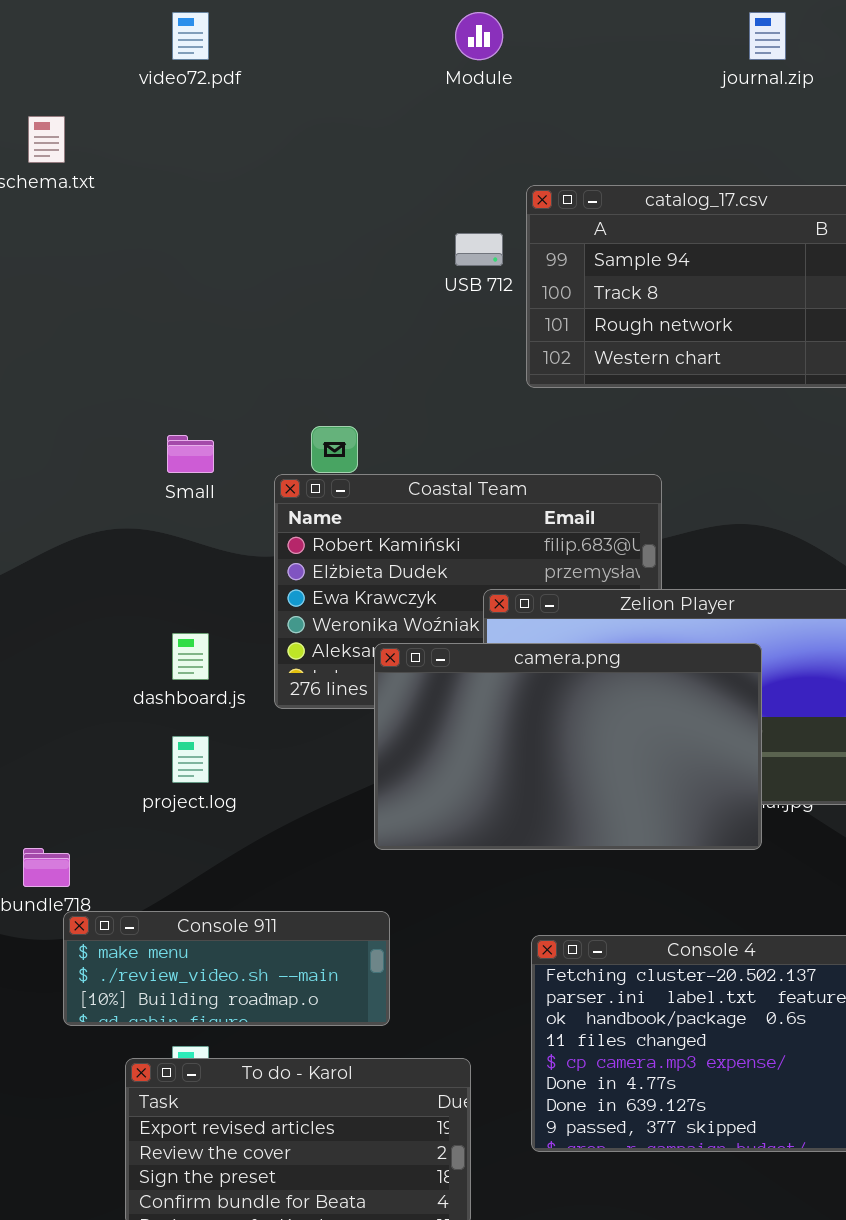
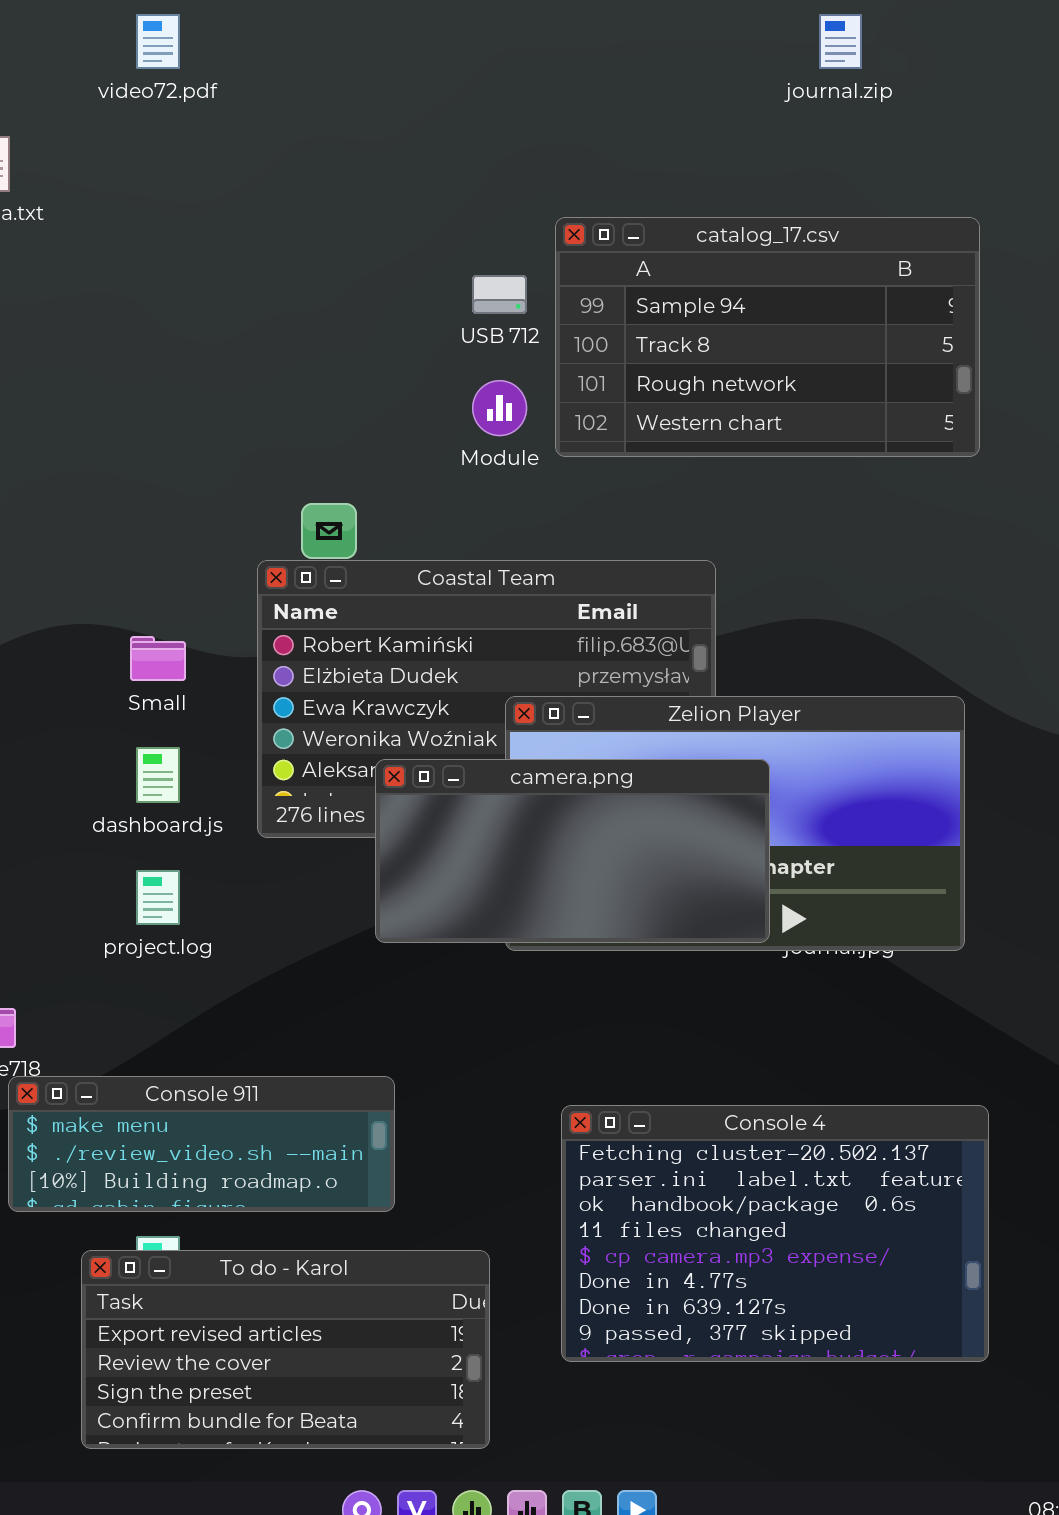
Module: [455,12,503,60] -> [472,380,527,436], moved
Small: [167,435,214,473] -> [130,636,186,681], moved
camera.png: [374,643,762,850] -> [375,759,770,943], resized

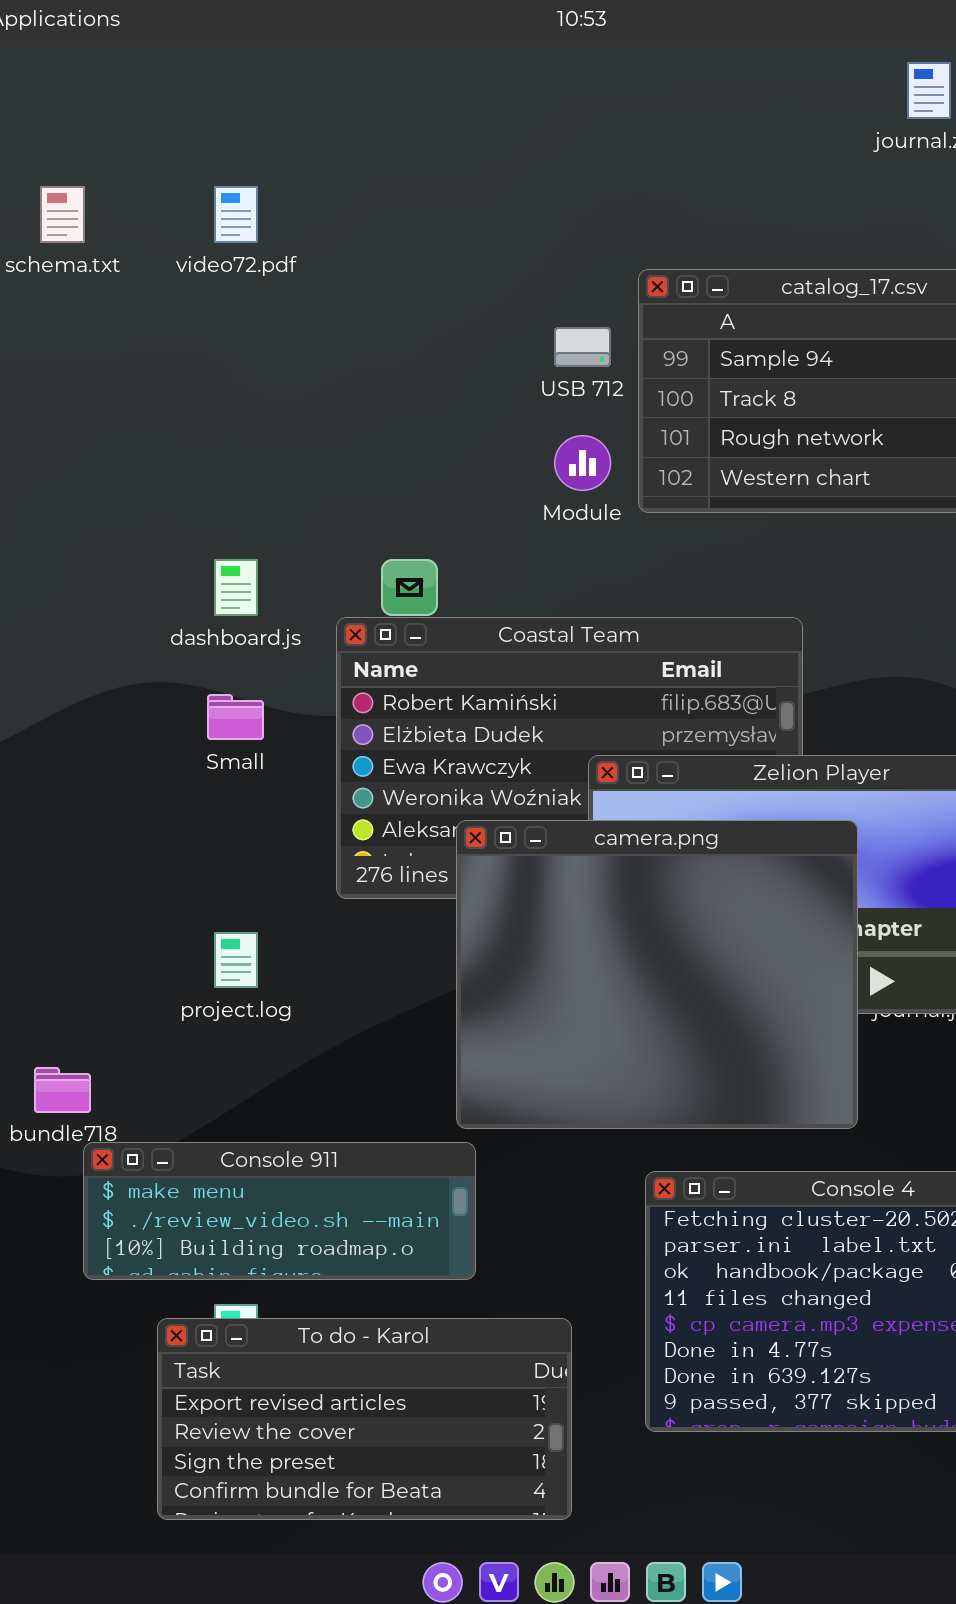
video72.pdf: [136,14,180,69] -> [214,186,258,243], moved
dashboard.js: [136,747,180,803] -> [214,559,258,616], moved
camera.png: [375,759,770,943] -> [456,820,858,1129], resized

